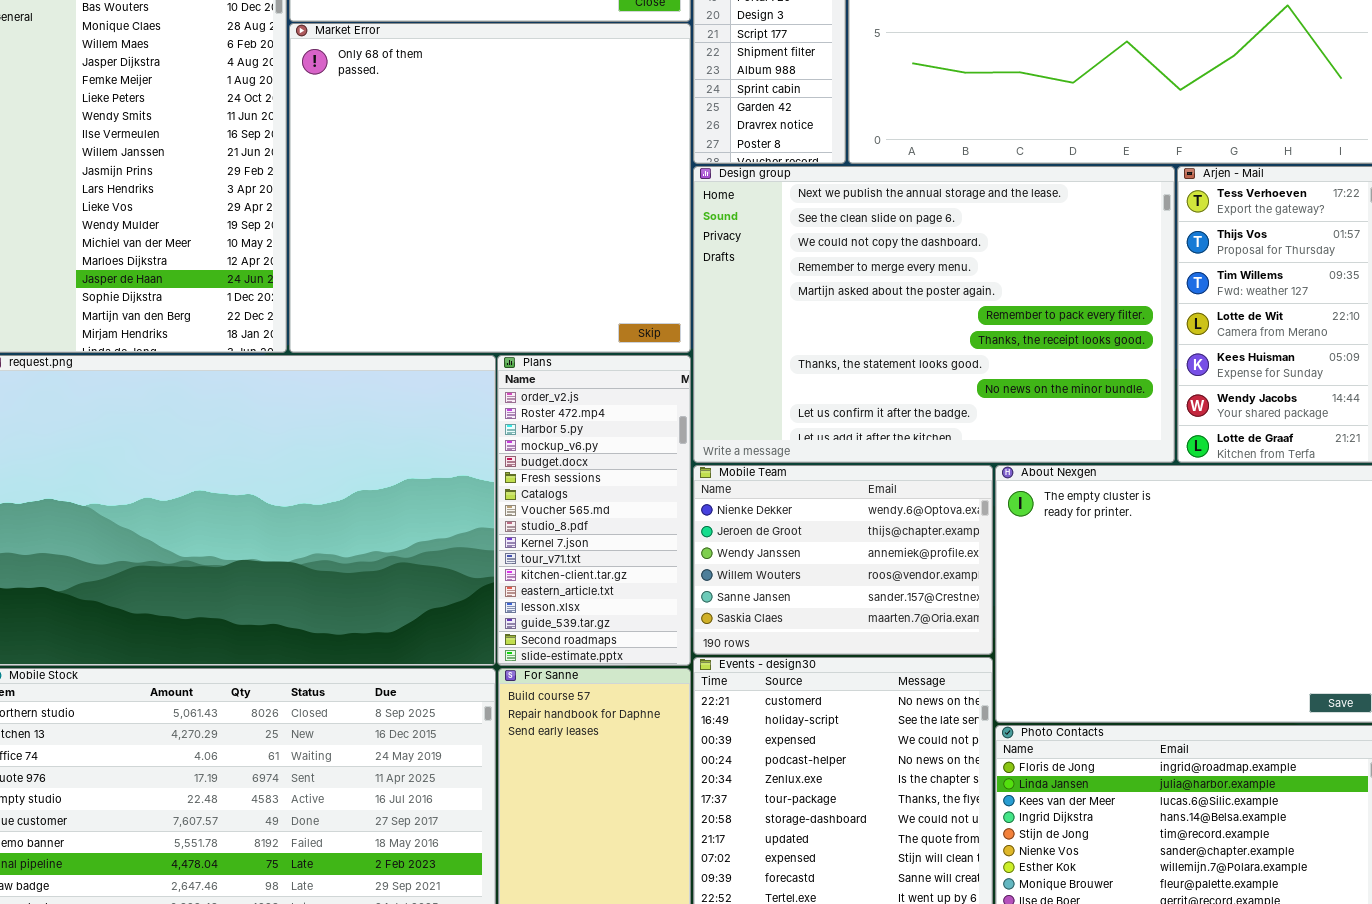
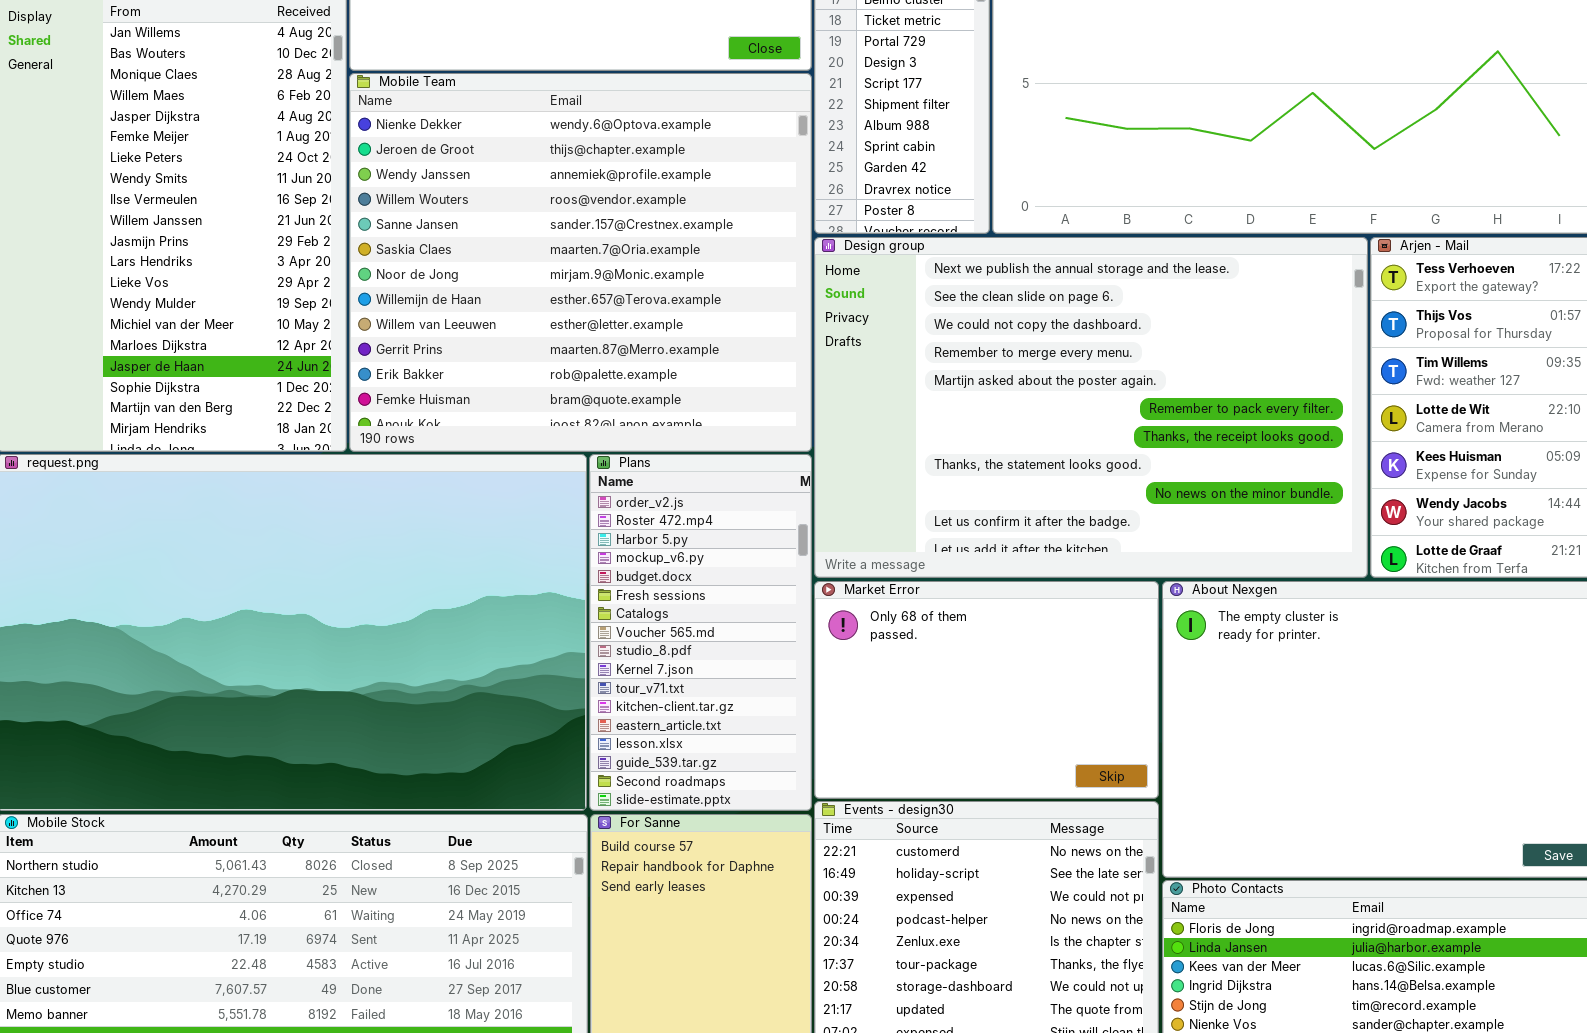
Market Error: [289,23,691,353] -> [814,581,1159,799], moved, resized
Mobile Team: [693,465,993,655] -> [349,73,812,452], moved, resized

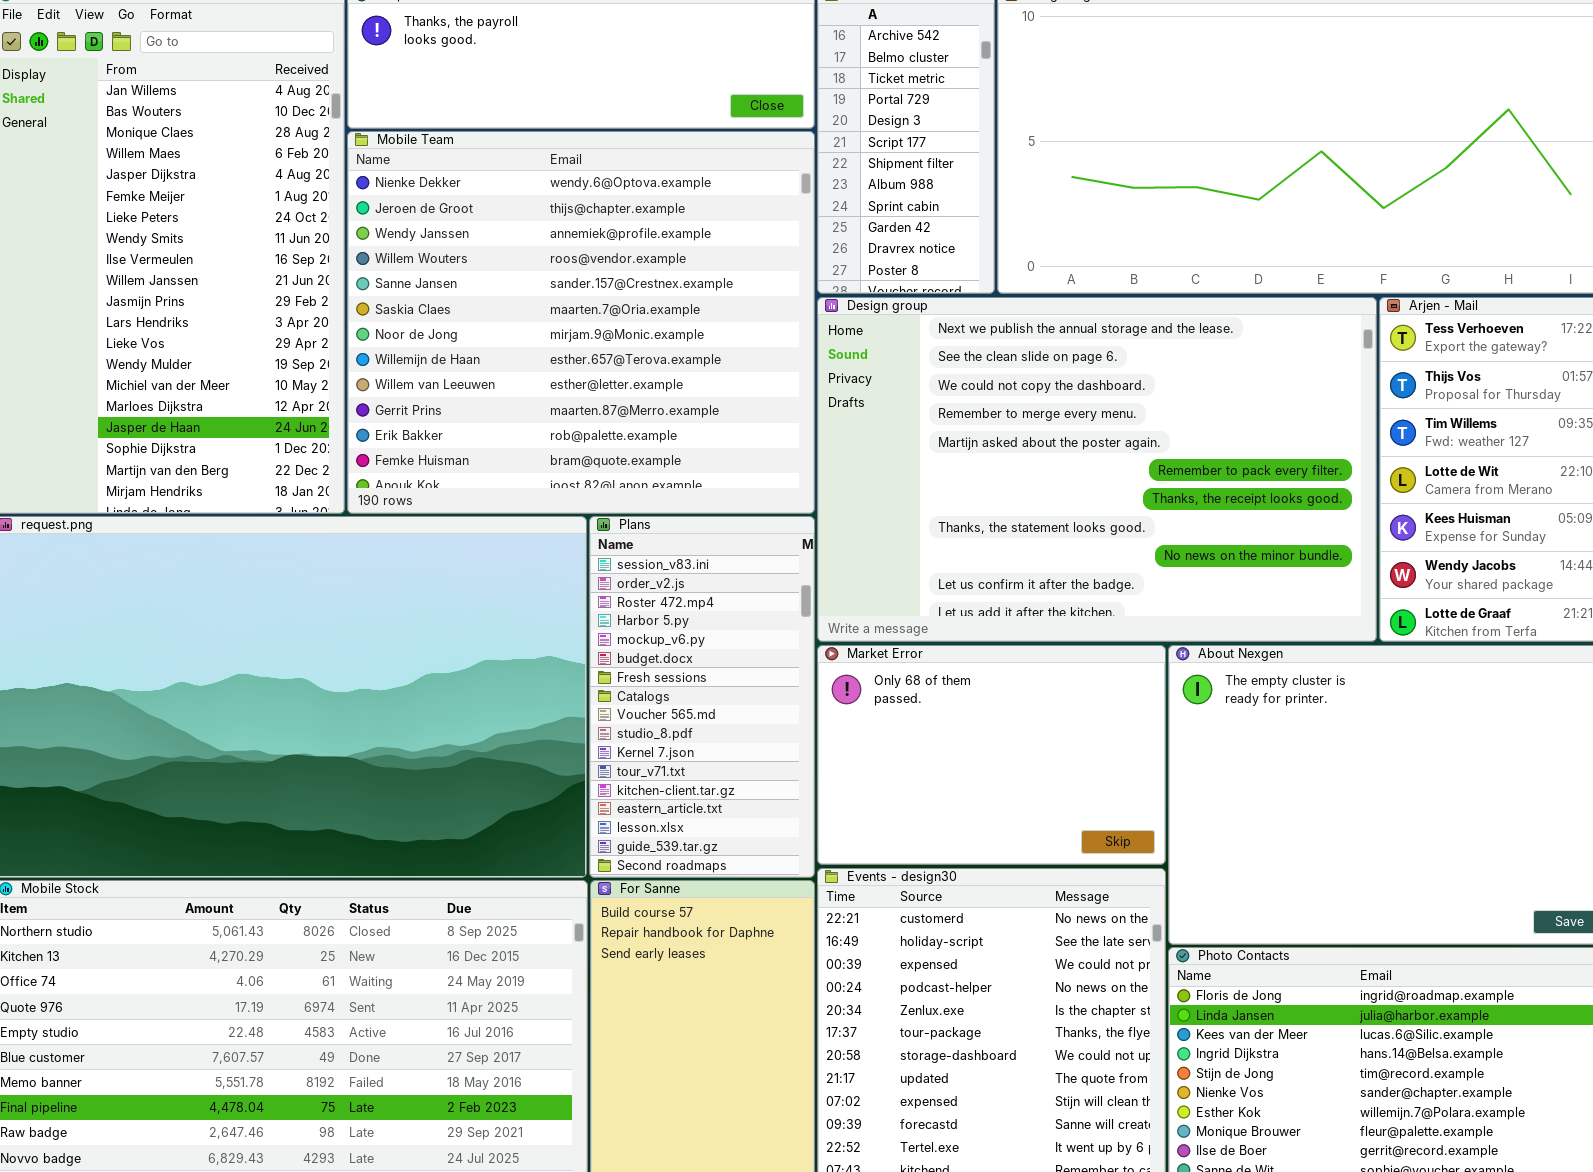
Plans: [589,454,812,811] -> [589,516,815,878], scrolled up 1 row

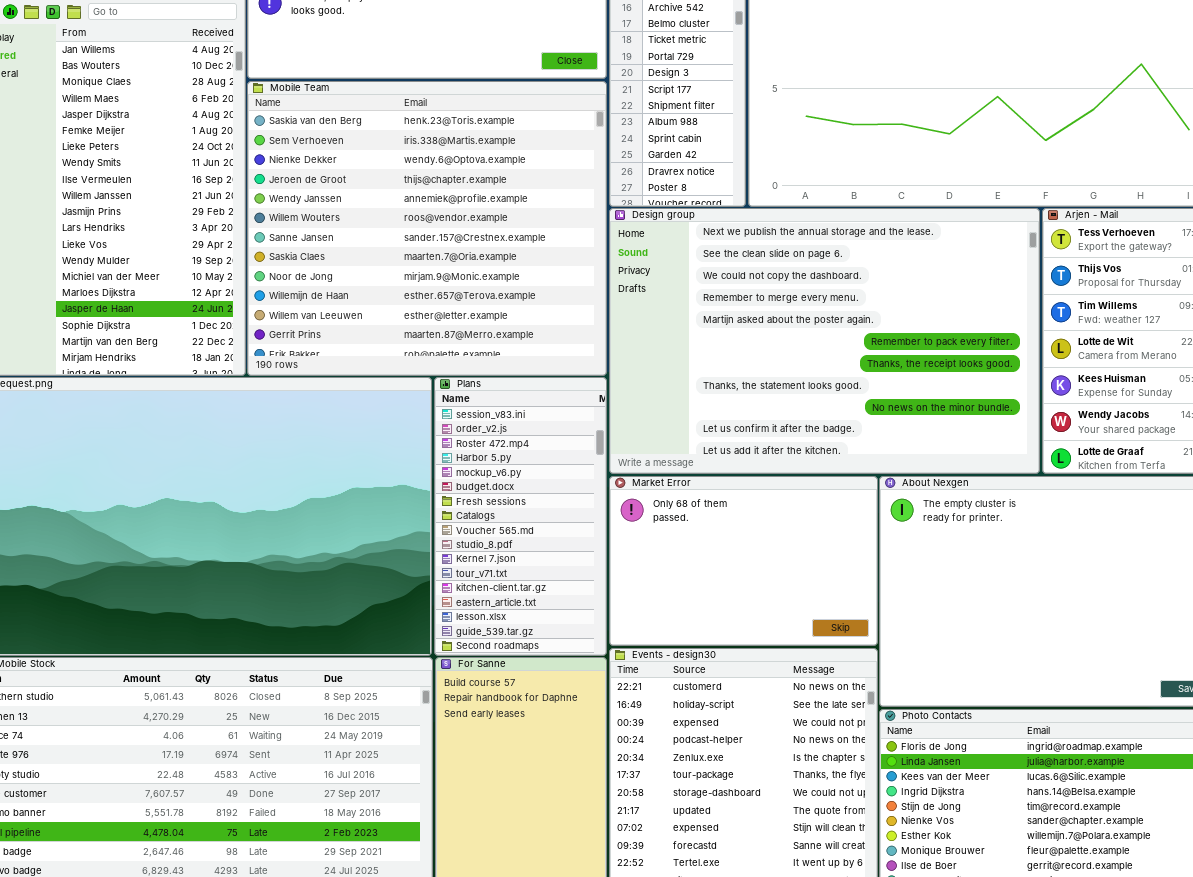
Mobile Team: [347,131,815,514] -> [247,81,607,376], scrolled up 2 rows

